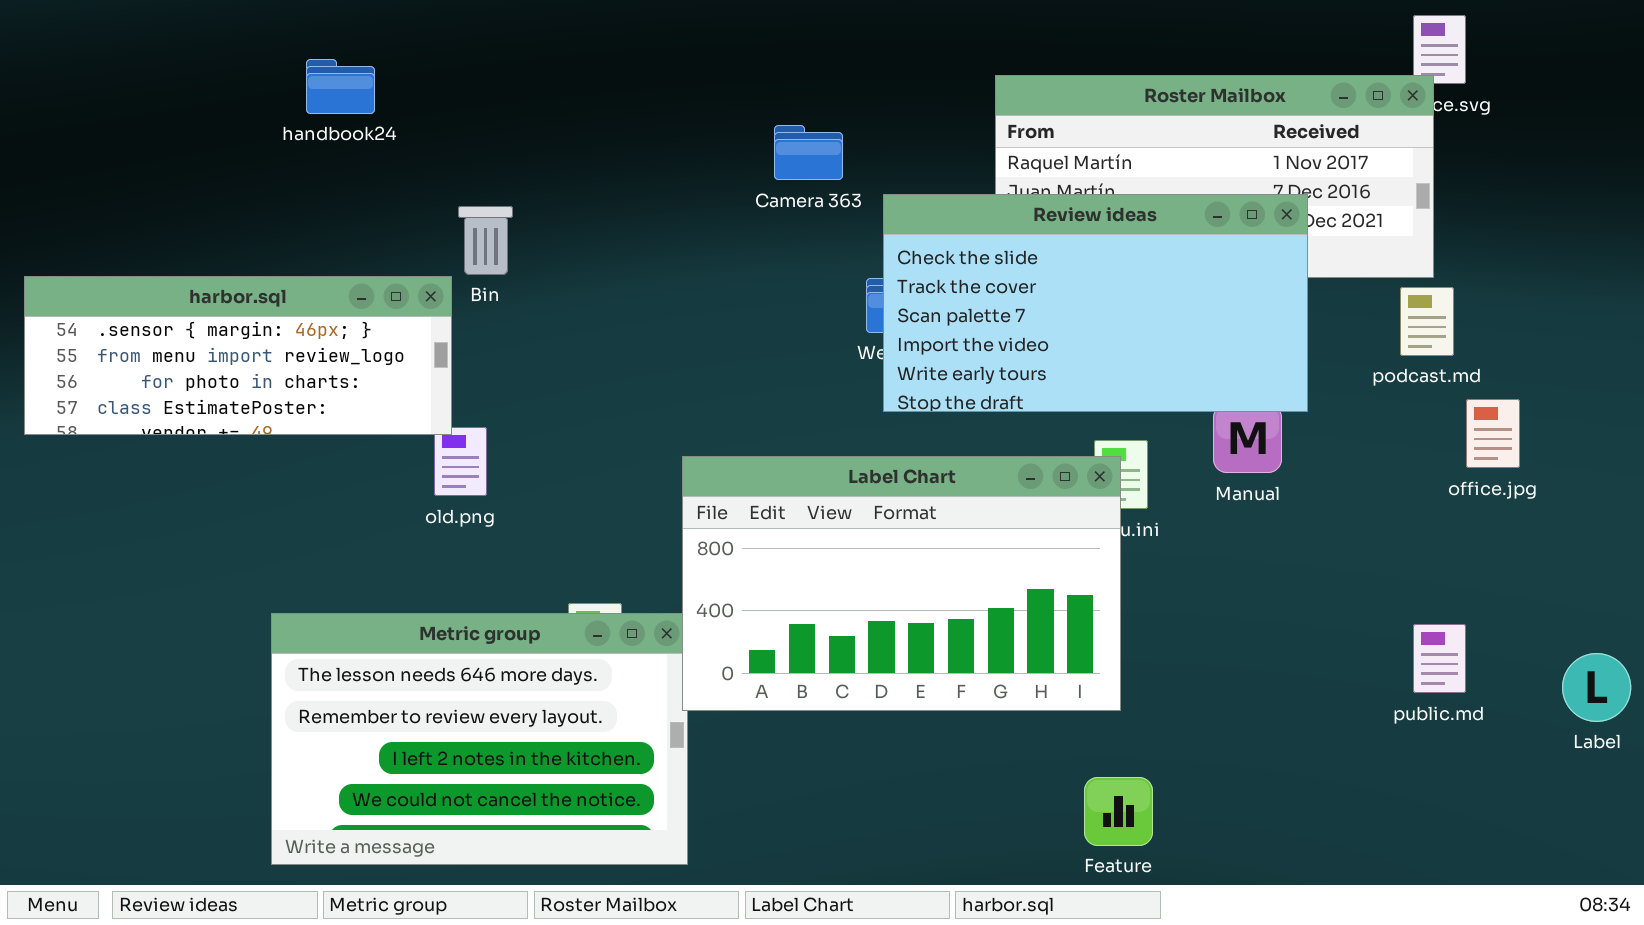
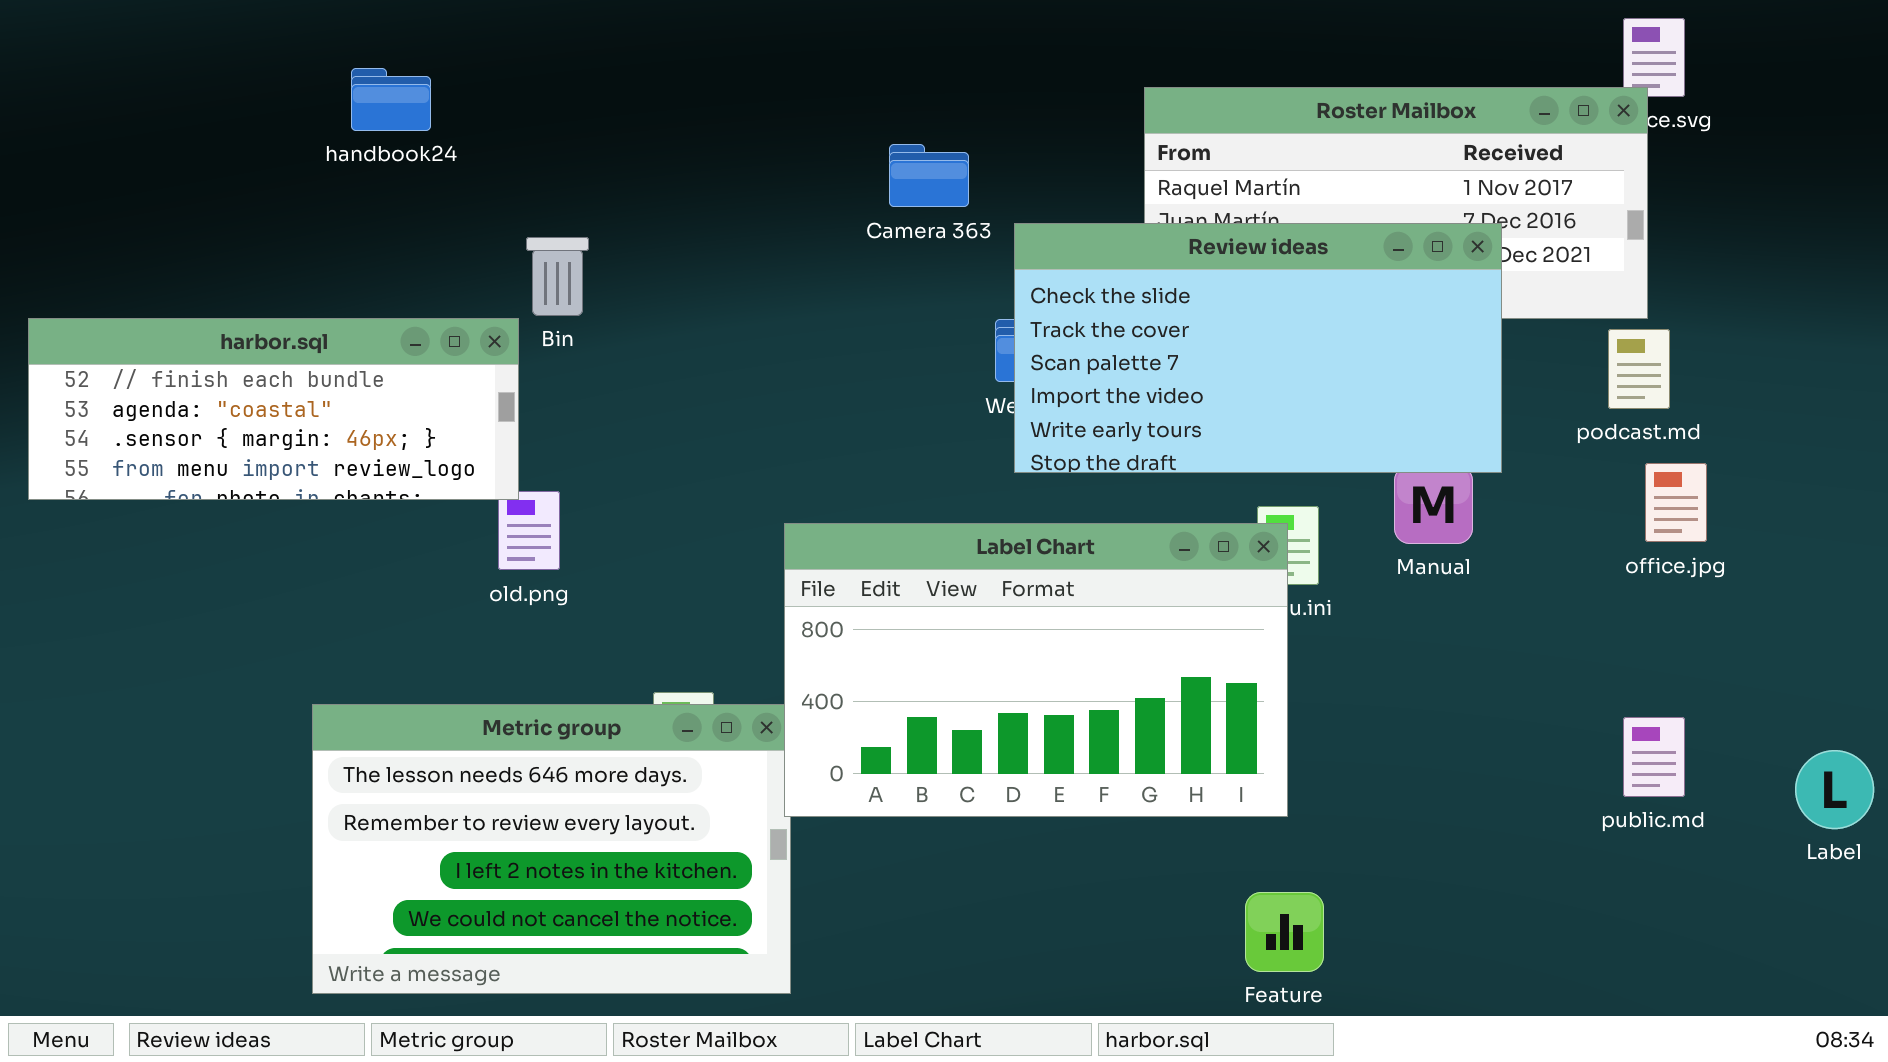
harbor.sql: [24,276,452,435] -> [28,318,519,500], scrolled up 2 rows
office.jpg: [1466,399,1520,468] -> [1645,463,1707,542], moved

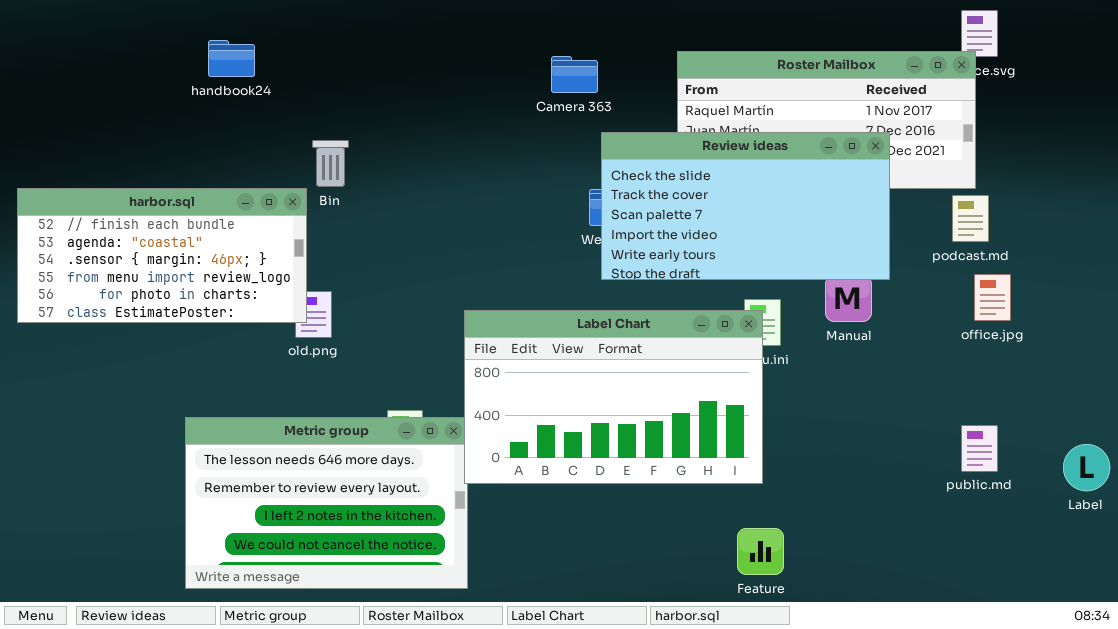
Camera 363: [889,144,969,207] -> [551,56,598,93], moved
harbor.sql: [28,318,519,500] -> [17,188,307,323], resized

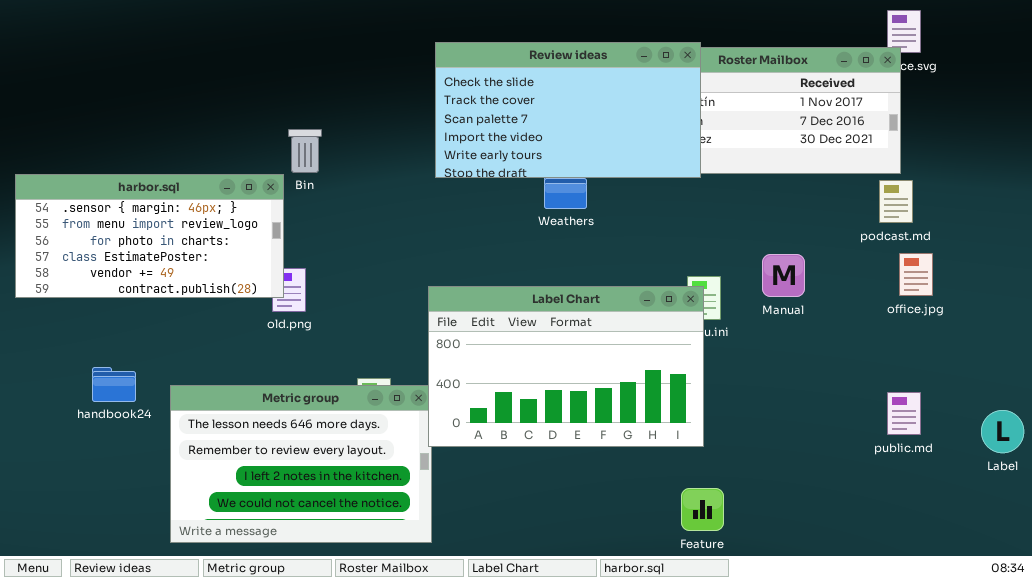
handbook24: [208,40,255,77] -> [92,367,136,402], moved
Review ideas: [601,132,890,280] -> [435,42,701,178], moved
harbor.sql: [17,188,307,323] -> [15,174,284,298], scrolled down 2 rows

